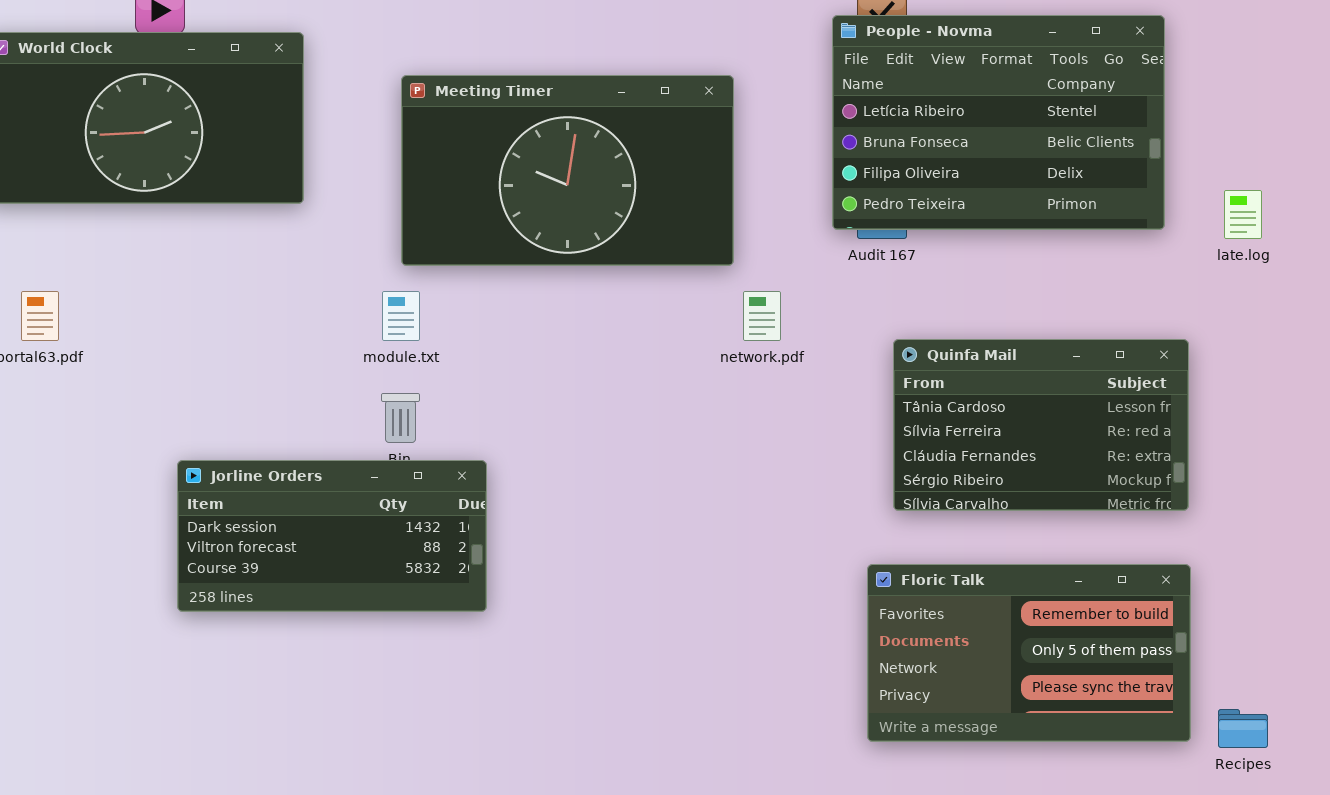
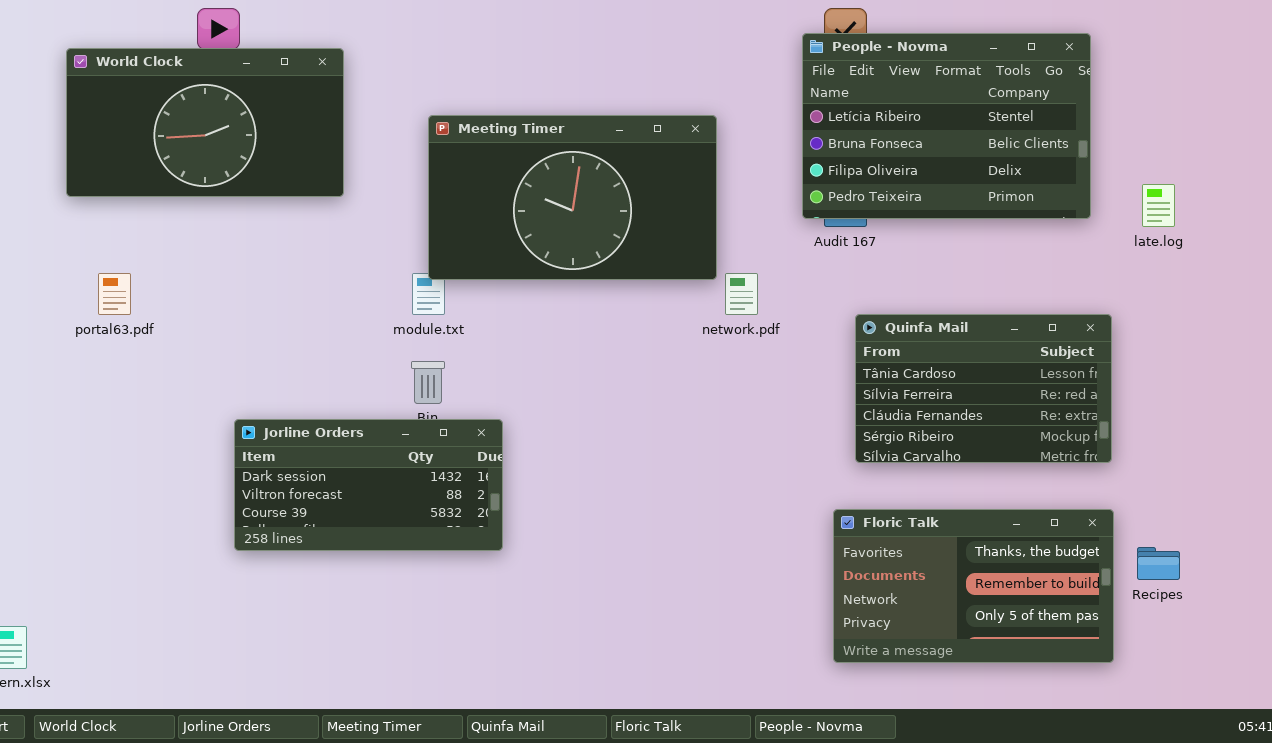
Meeting Timer: [401,75,734,266] -> [428,115,717,280], moved
Floric Talk: [867,564,1191,742] -> [833,509,1114,663], scrolled up 1 row
Recipes: [1218,709,1268,748] -> [1137,547,1180,580], moved

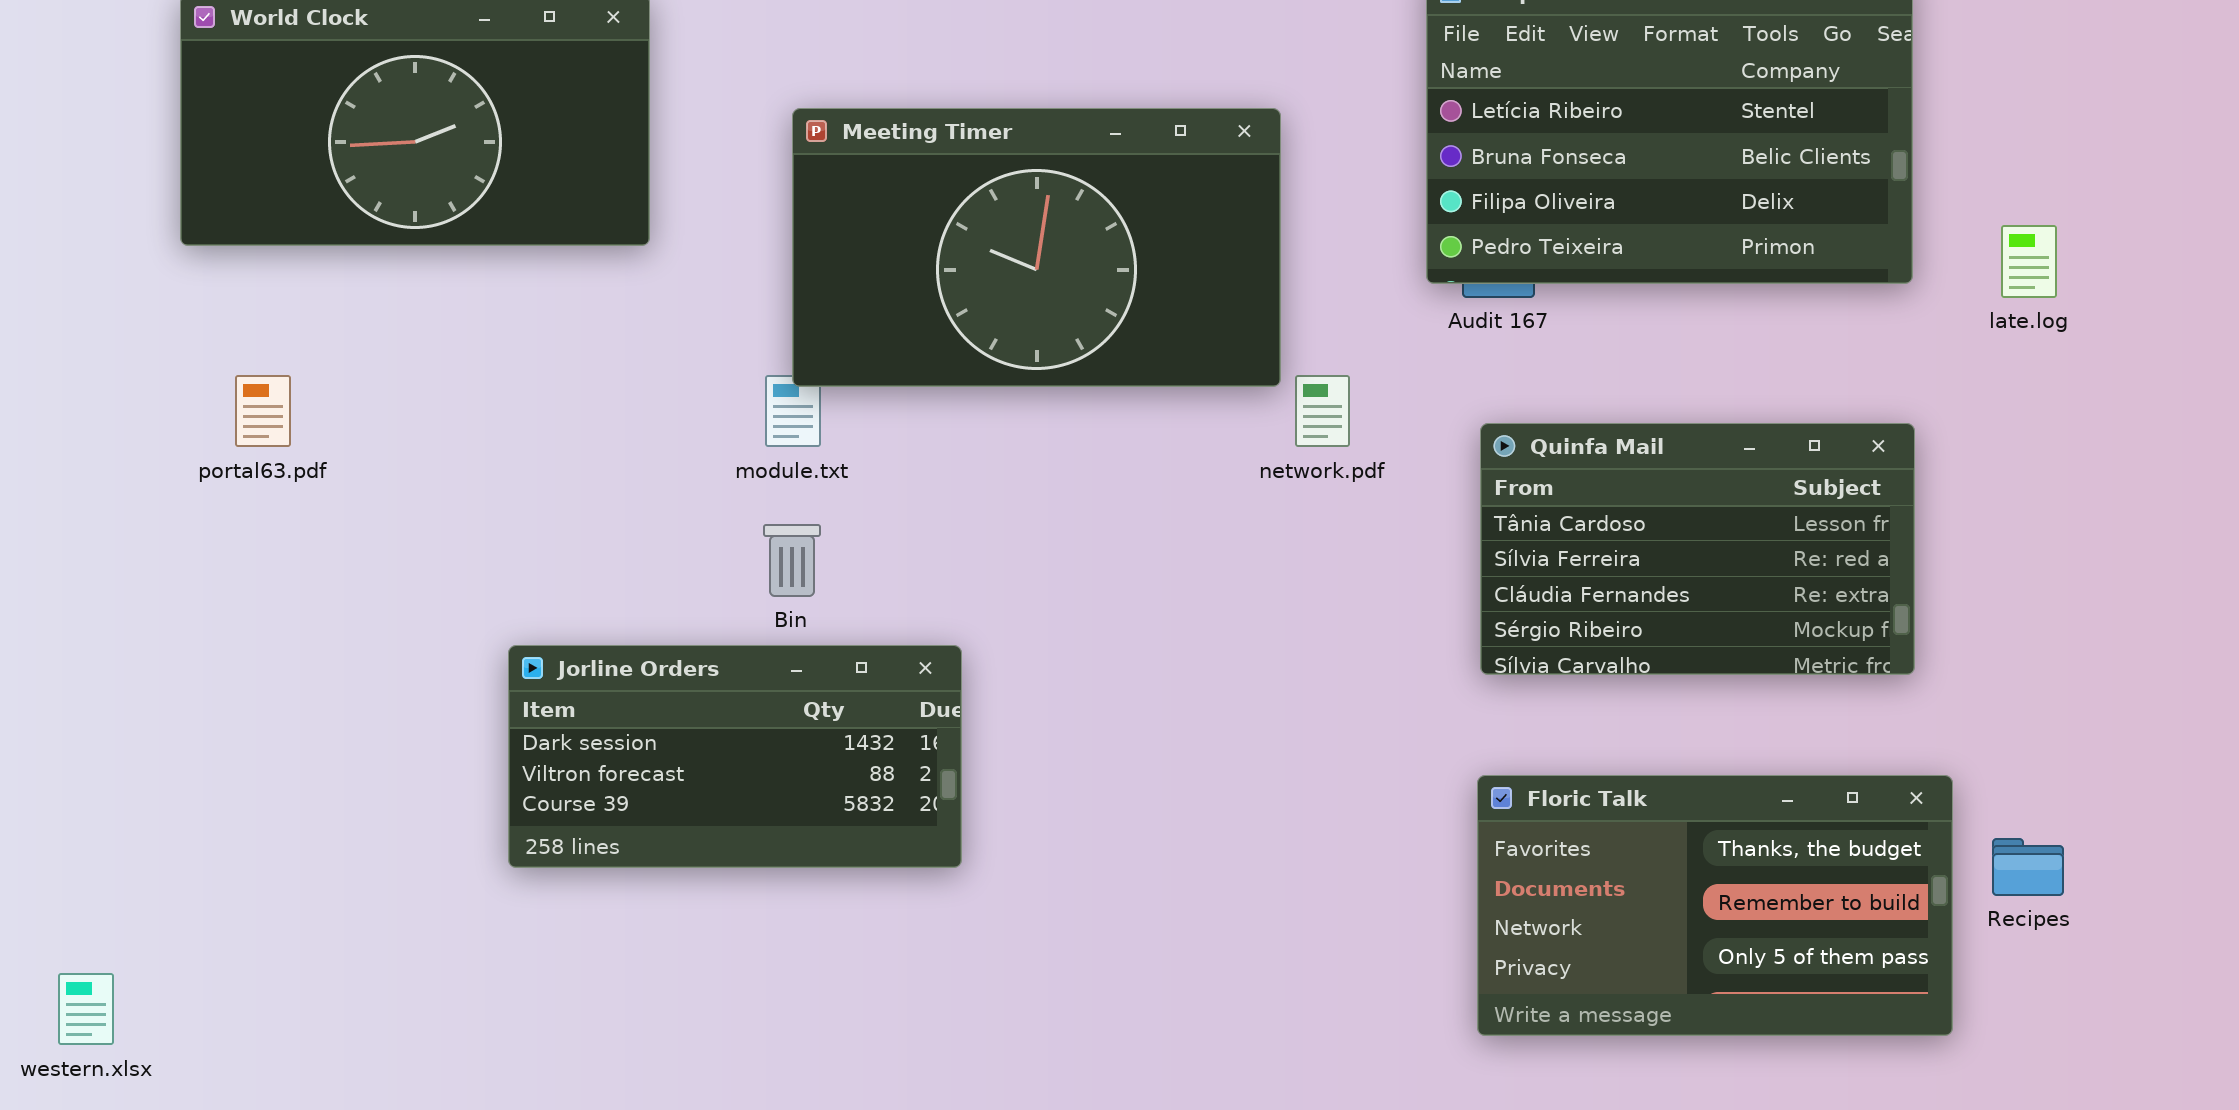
Quinfa Mail: [855,314,1112,463] -> [1480,423,1915,675], moved
Jorline Orders: [234,419,503,551] -> [508,645,962,868], moved

